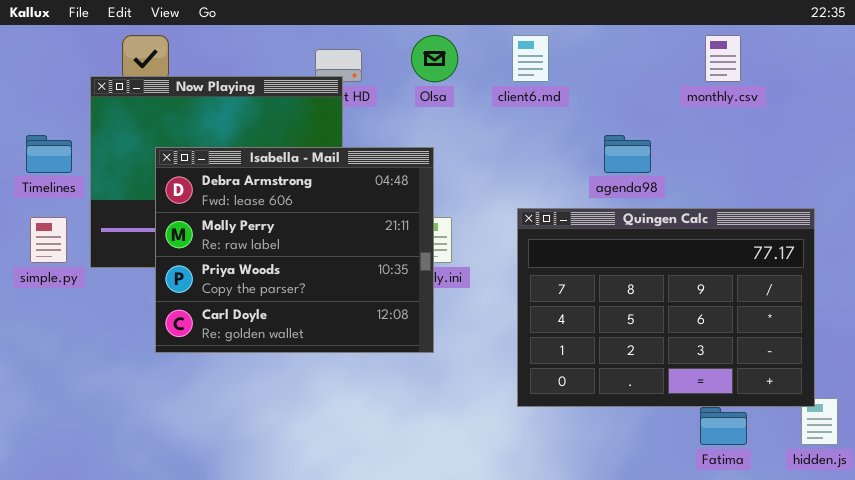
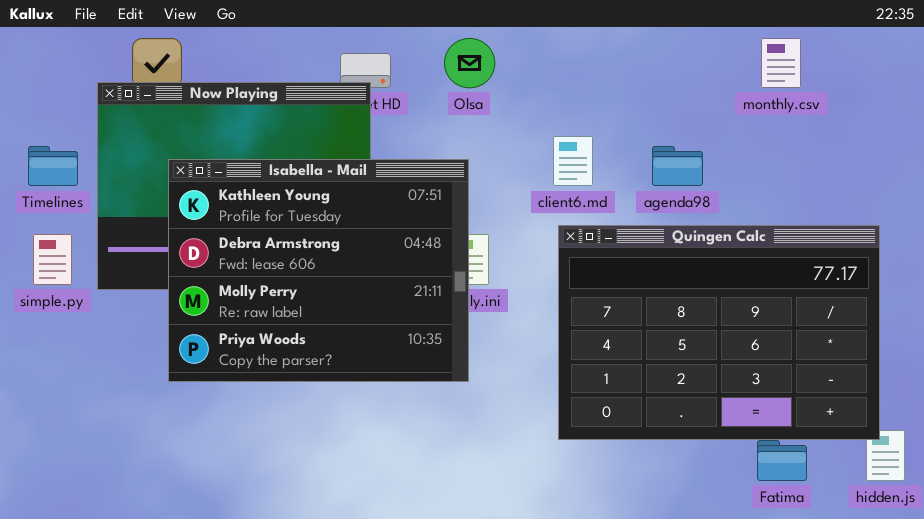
client6.md: [512,35,549,82] -> [553,136,593,186], moved
Isabella - Mail: [155,147,434,353] -> [168,159,469,382], scrolled up 1 row

